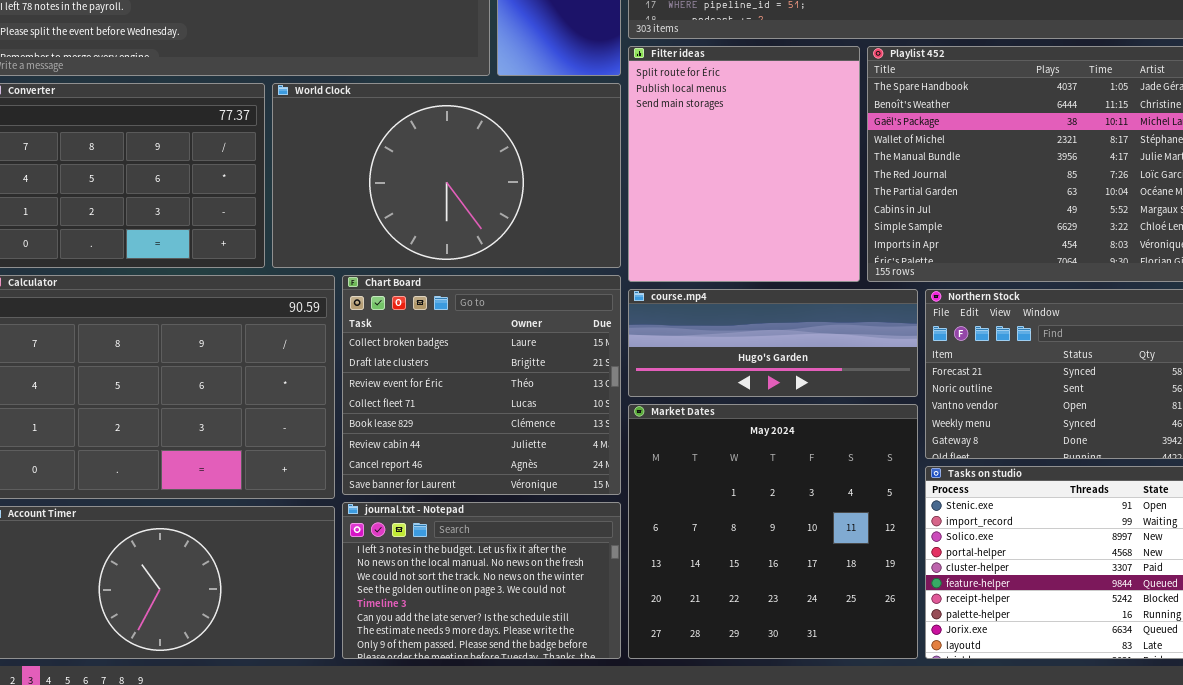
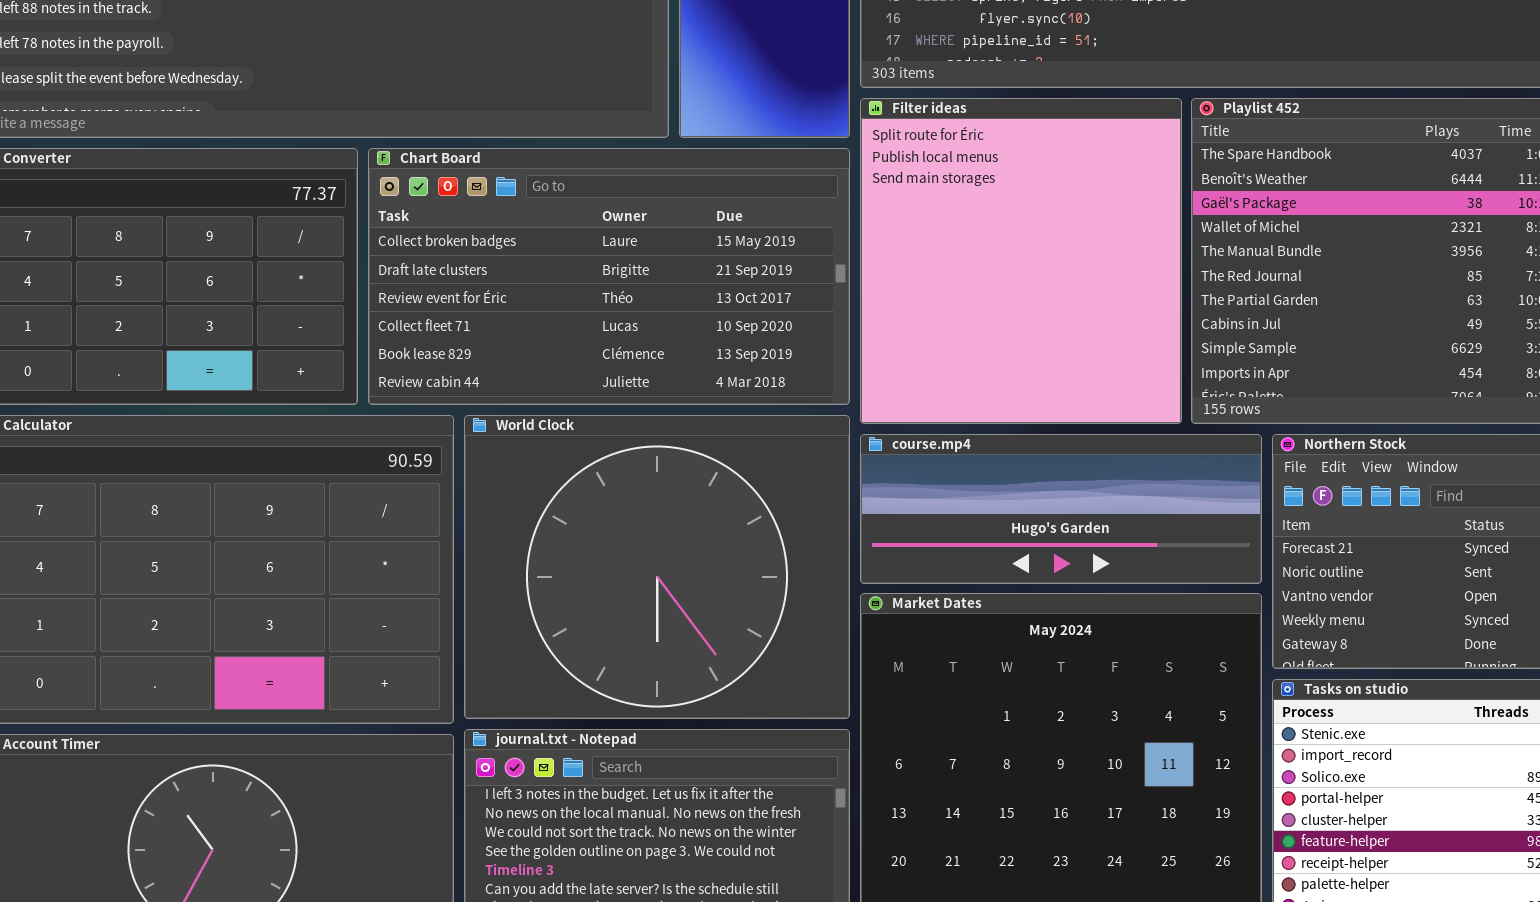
World Clock: [272,83,621,268] -> [464,415,850,719], moved, resized
Chart Board: [342,275,621,495] -> [368,148,850,405], moved, resized

